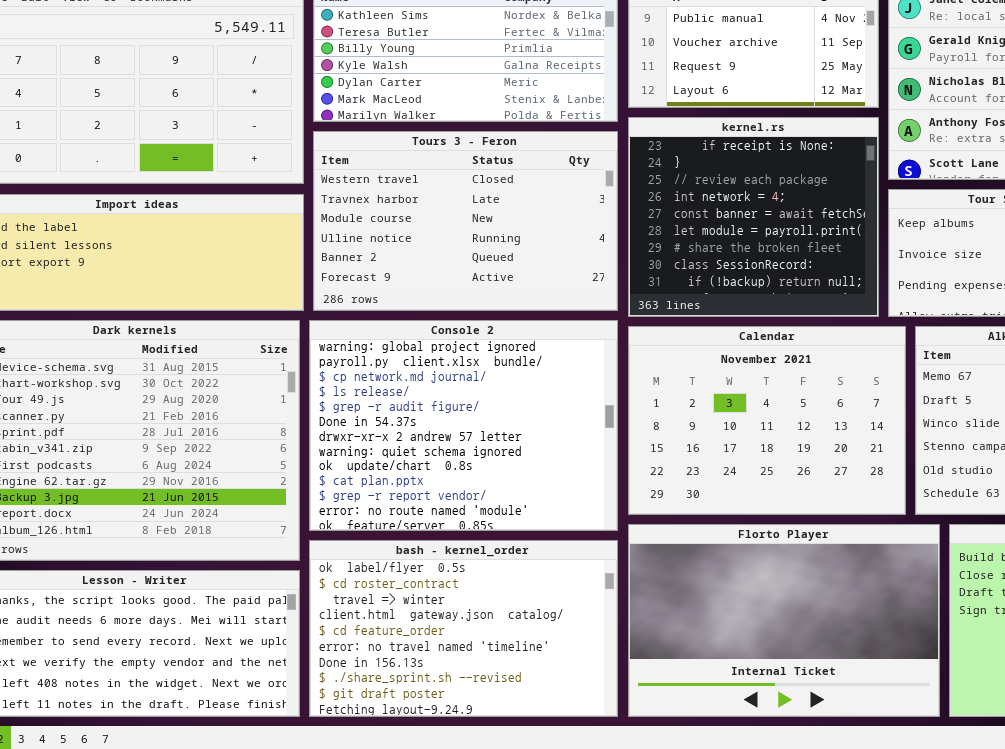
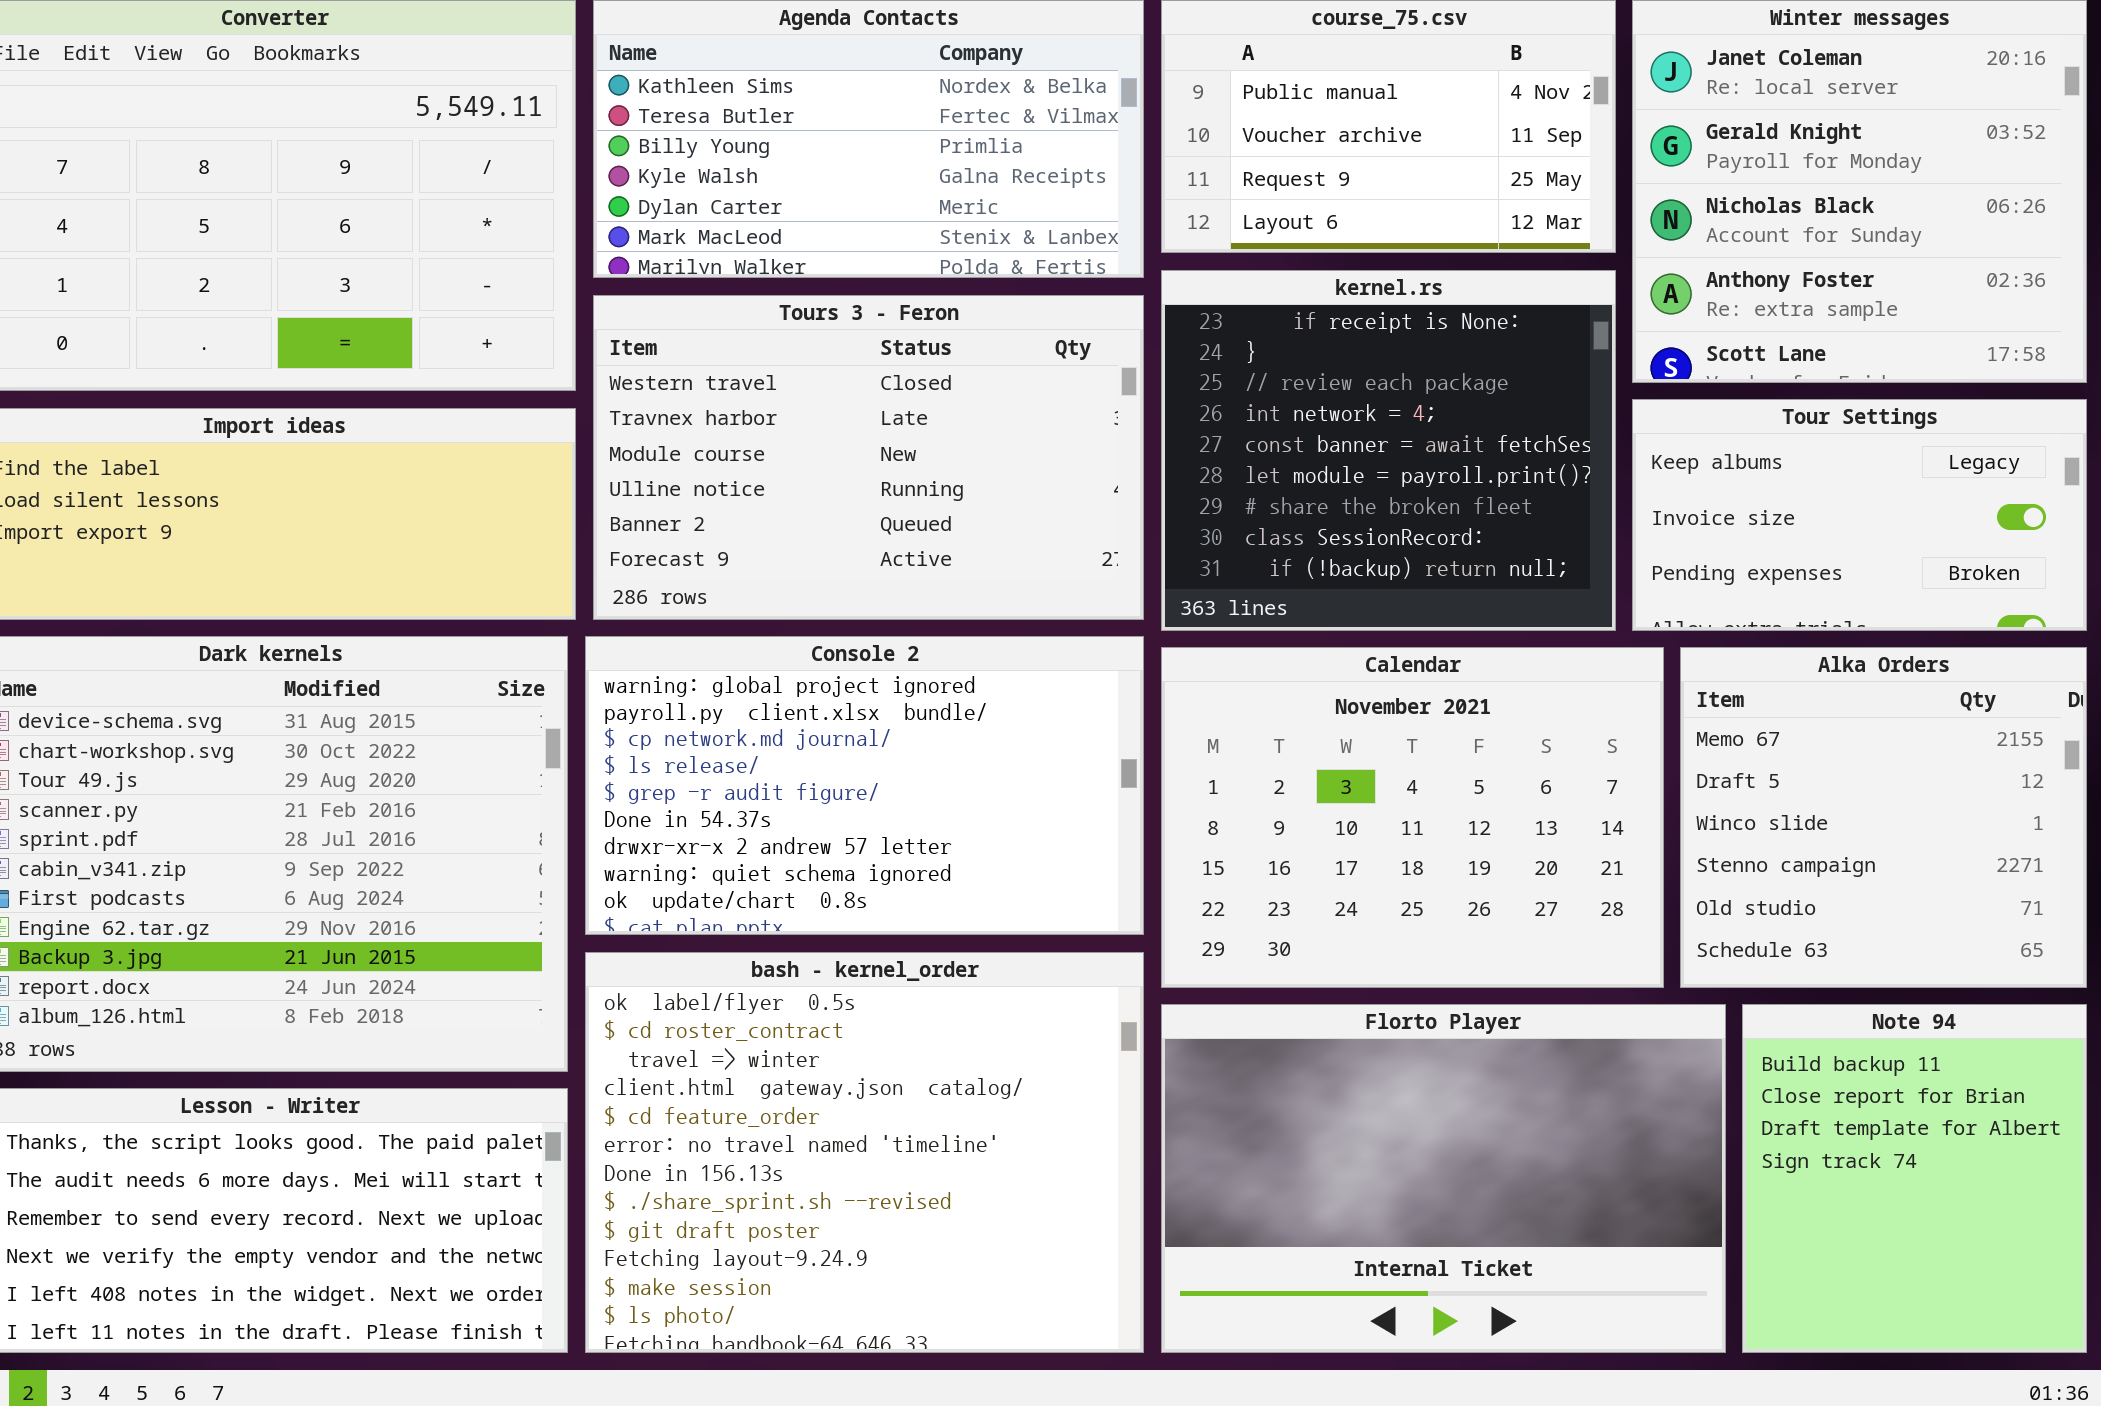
Console 2: [309,320,618,531] -> [585,636,1144,935], resized
bash - kernel_order: [309,540,618,717] -> [585,952,1144,1353], resized

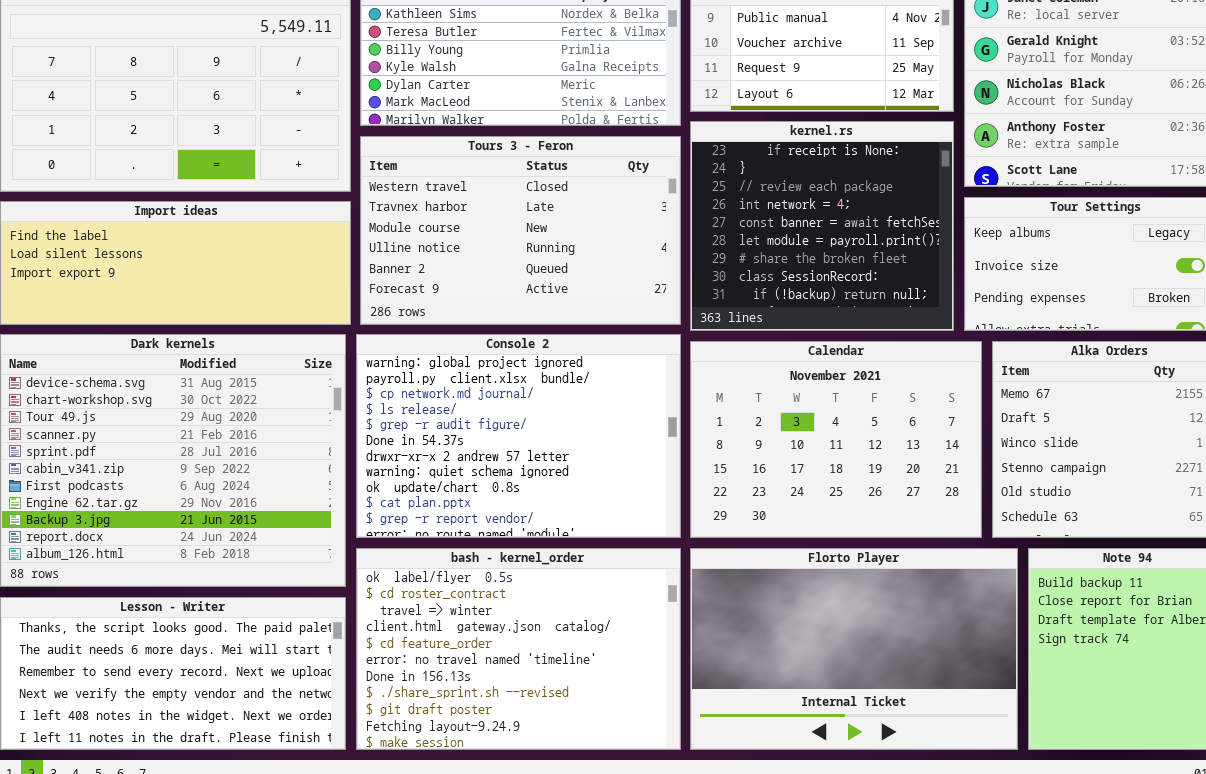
Console 2: [585,636,1144,935] -> [356,334,681,538], resized
bash - kernel_order: [585,952,1144,1353] -> [356,548,681,750], resized

